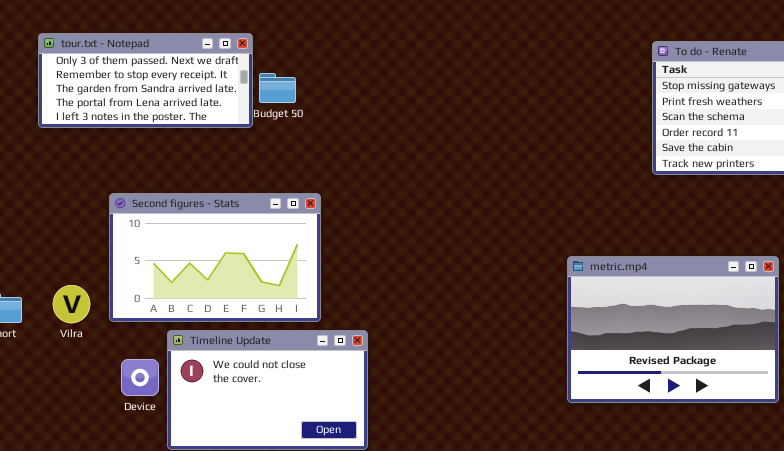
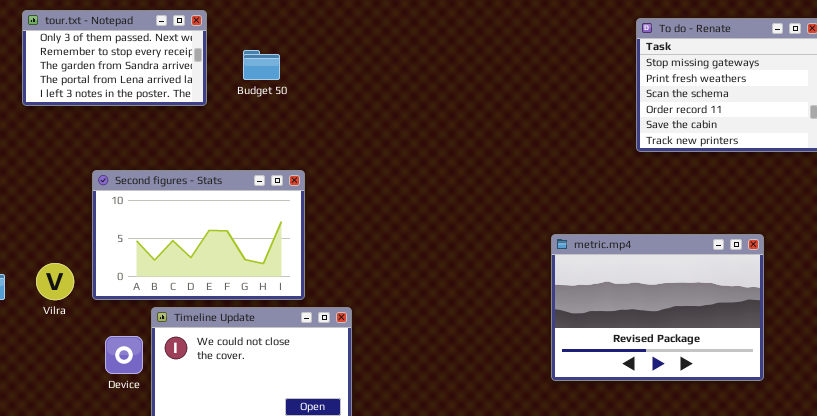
tour.txt - Notepad: [38,33,253,128] -> [22,10,207,106], resized

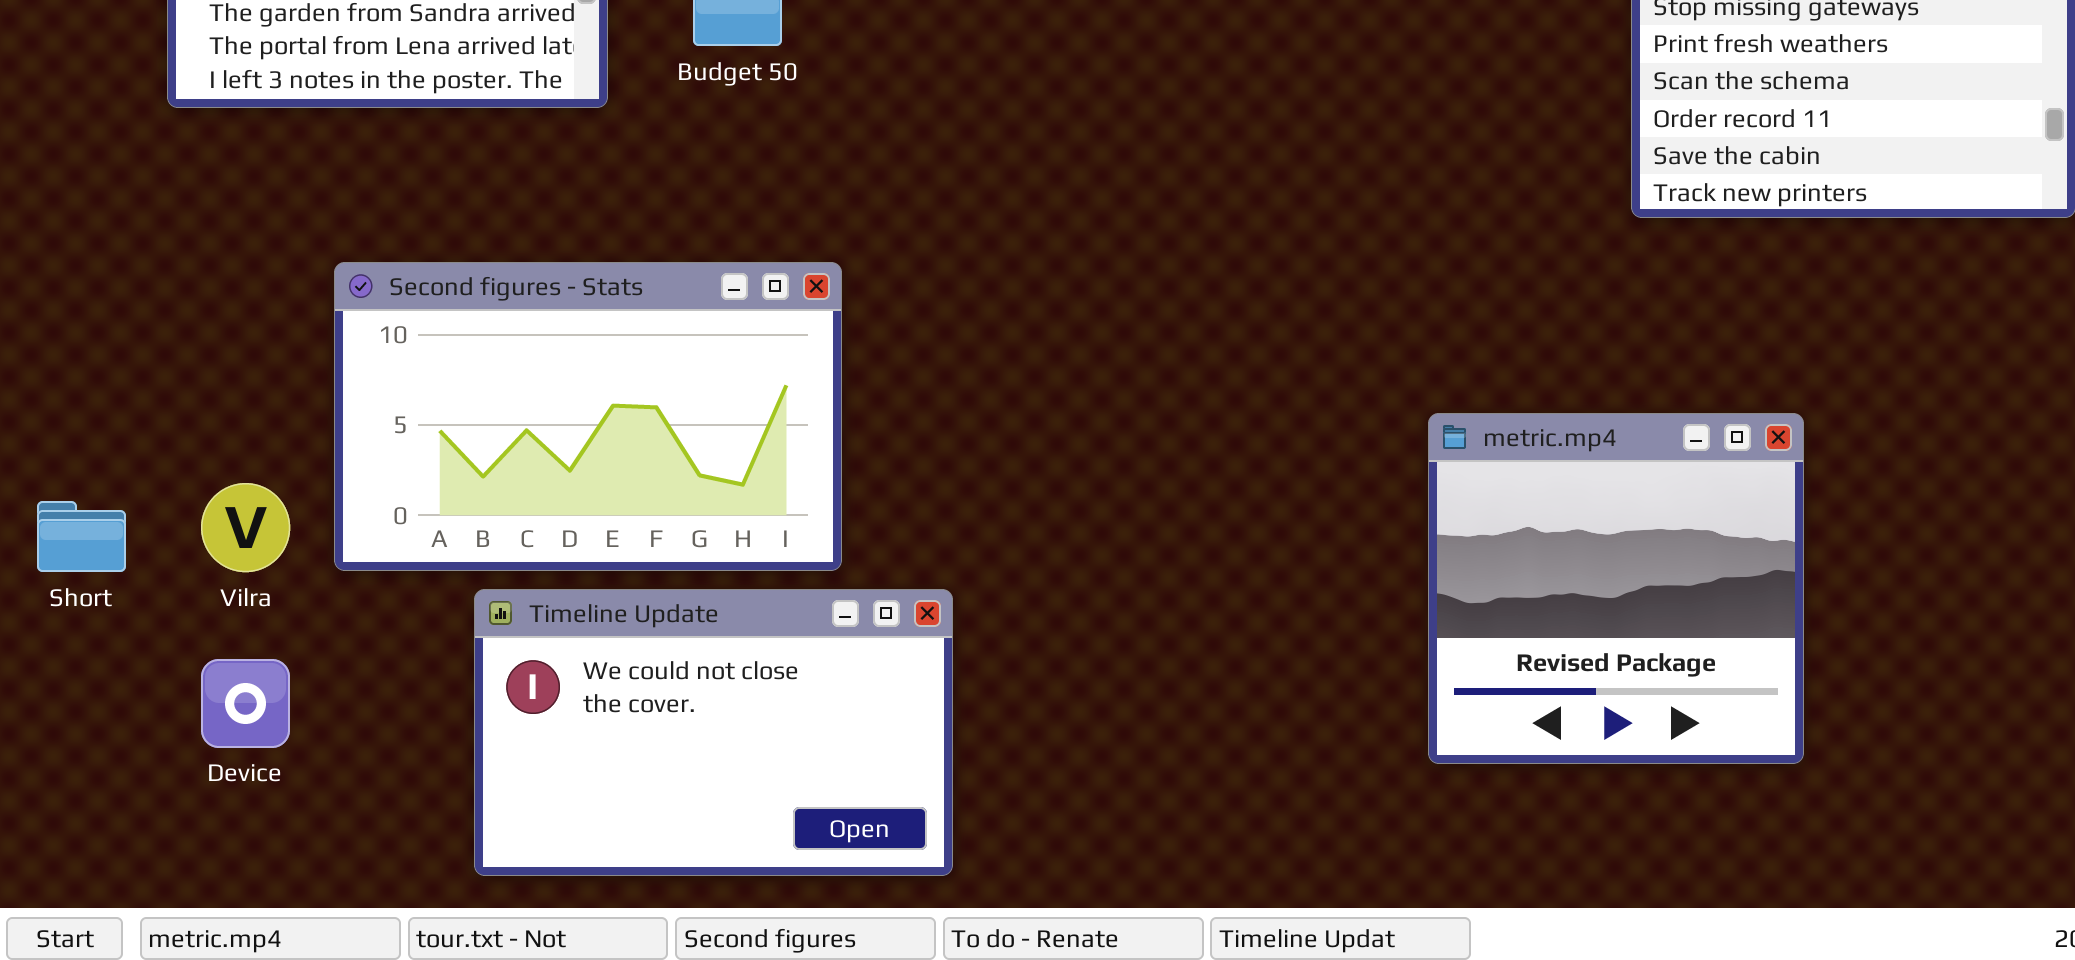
metric.mp4: [551,234,764,381] -> [1428,413,1804,764], resized
Device: [105,336,143,374] -> [201,659,290,748], moved

